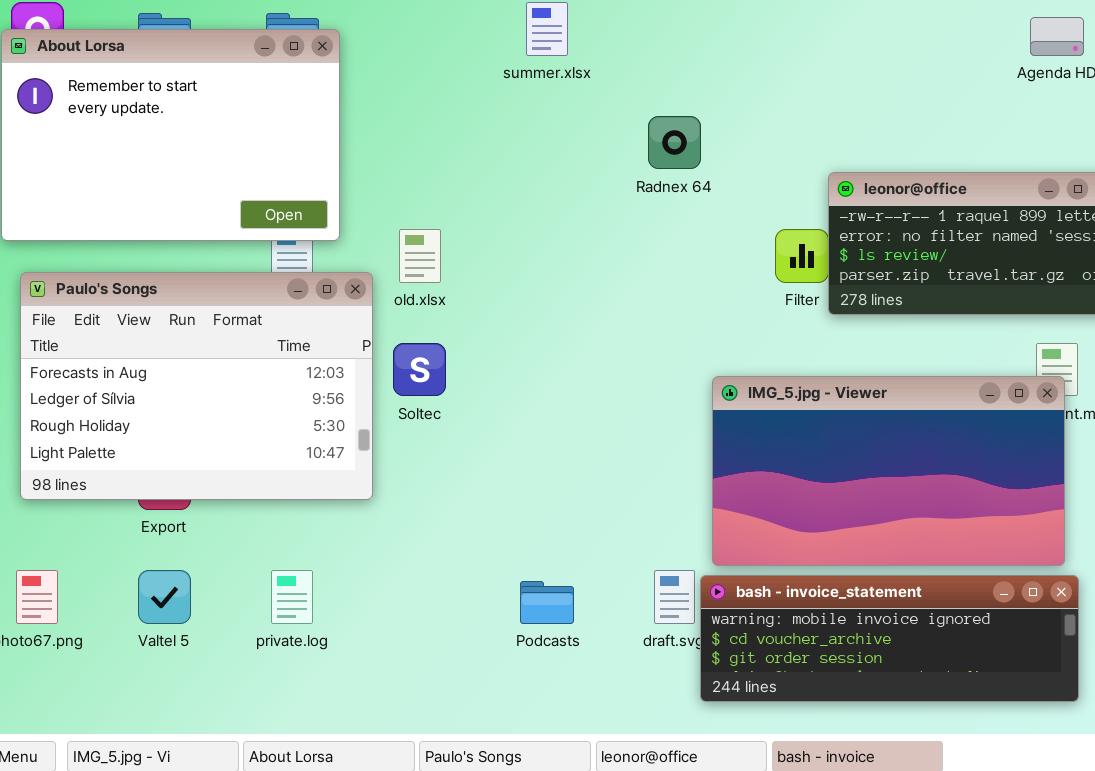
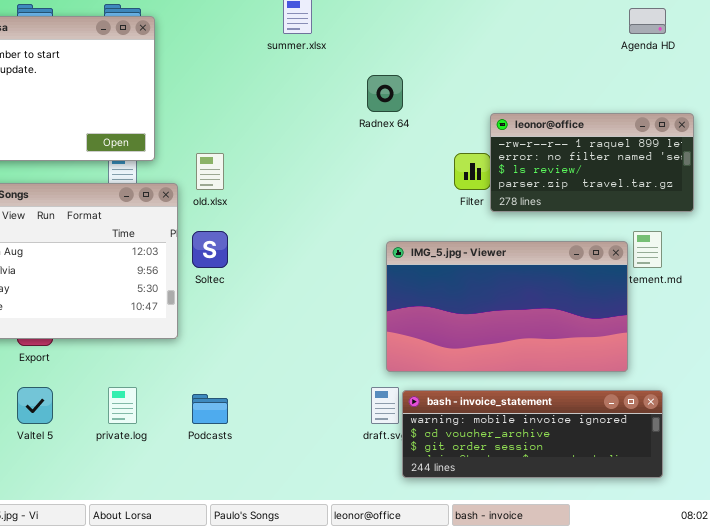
IMG_5.jpg - Viewer: [712,376,1065,566] -> [386,241,628,372], moved
Podcasts: [520,581,574,624] -> [192,394,228,424], moved

